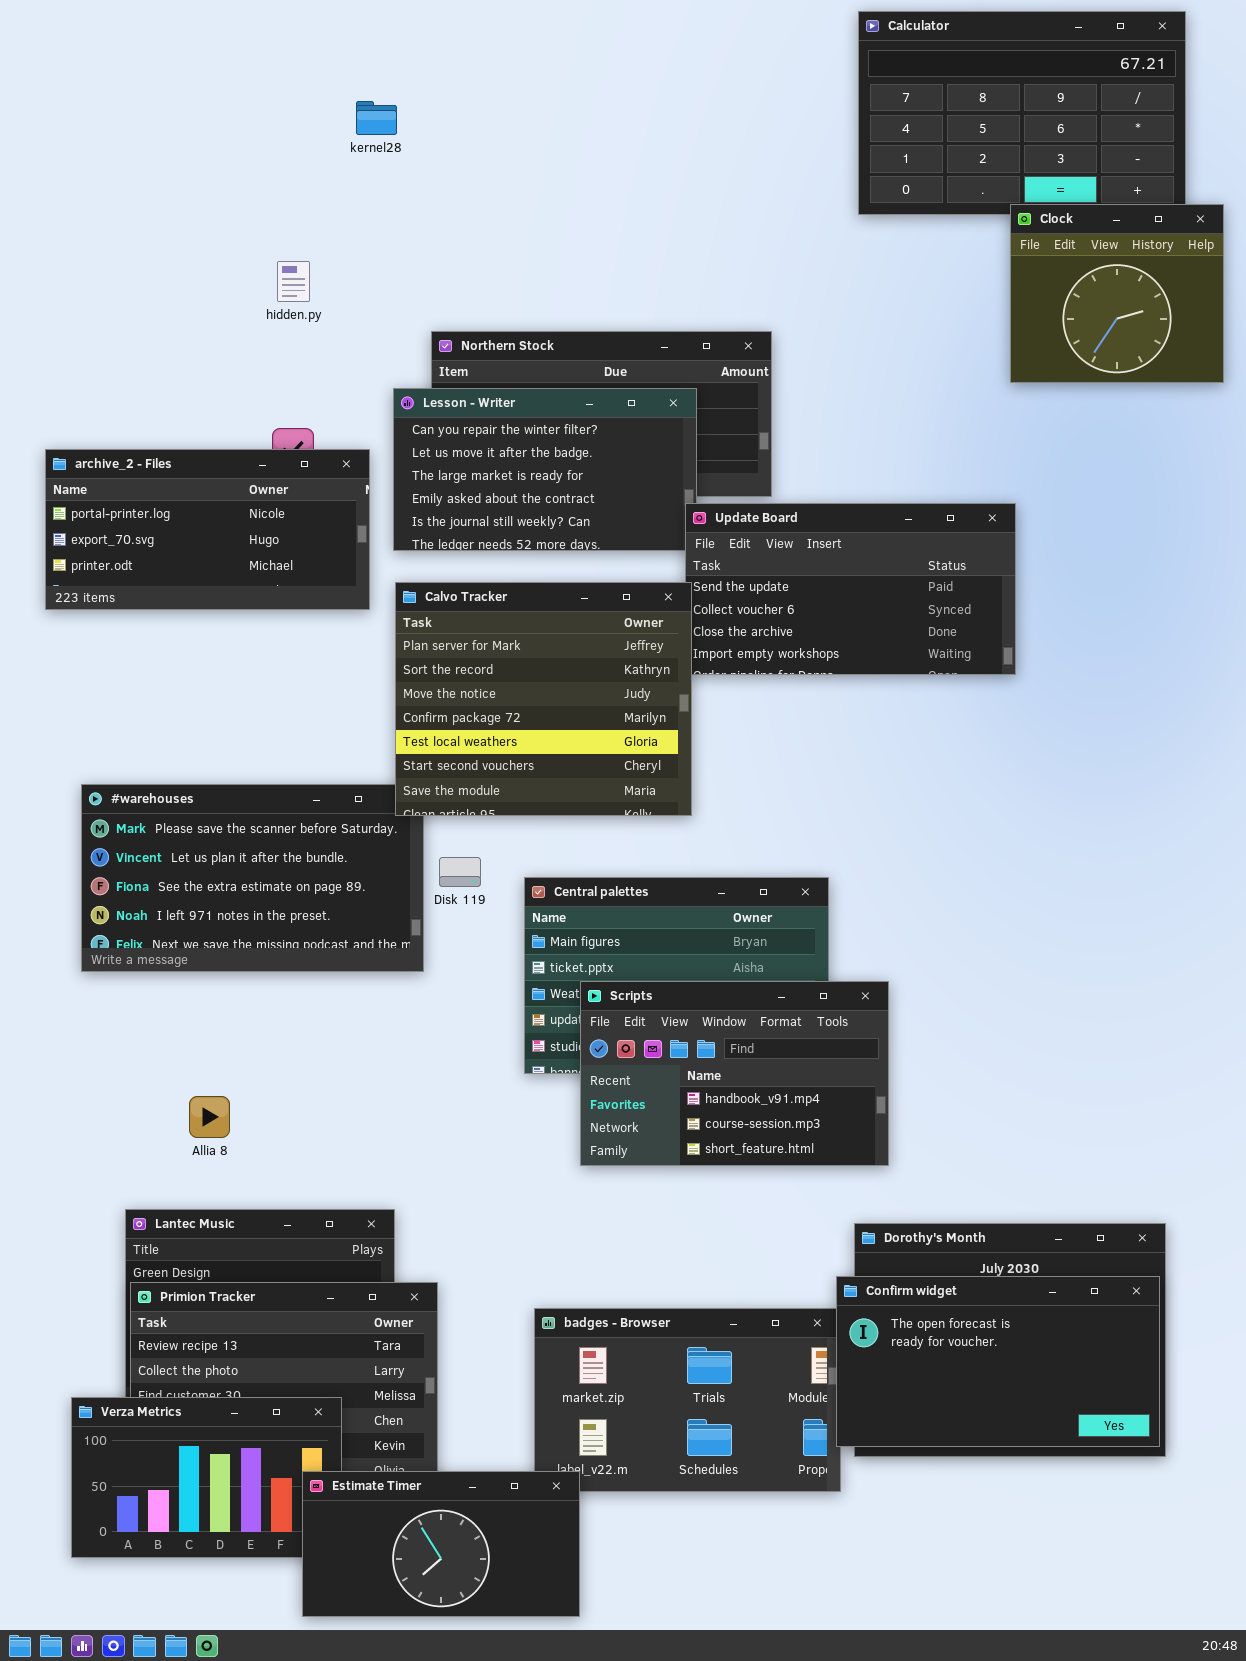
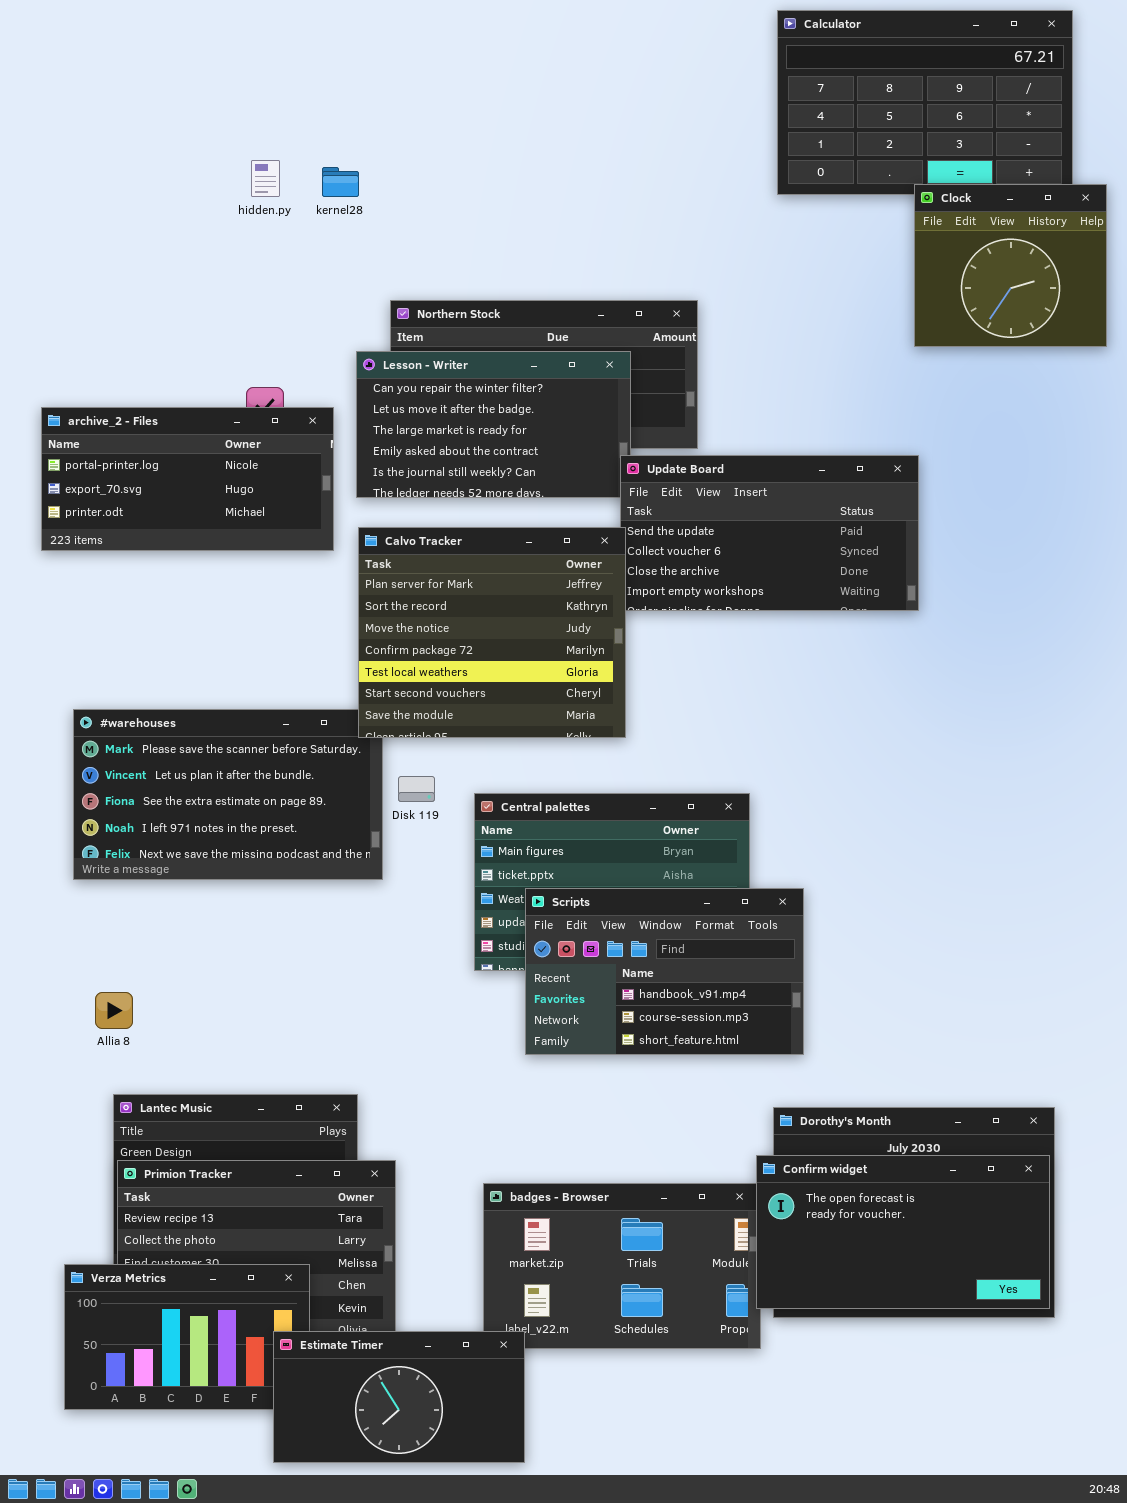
kernel28: [356,101,397,135] -> [322,167,359,197], moved
hidden.py: [277,261,310,302] -> [251,160,280,197], moved
Allia 8: [189,1096,230,1138] -> [95,992,133,1029], moved

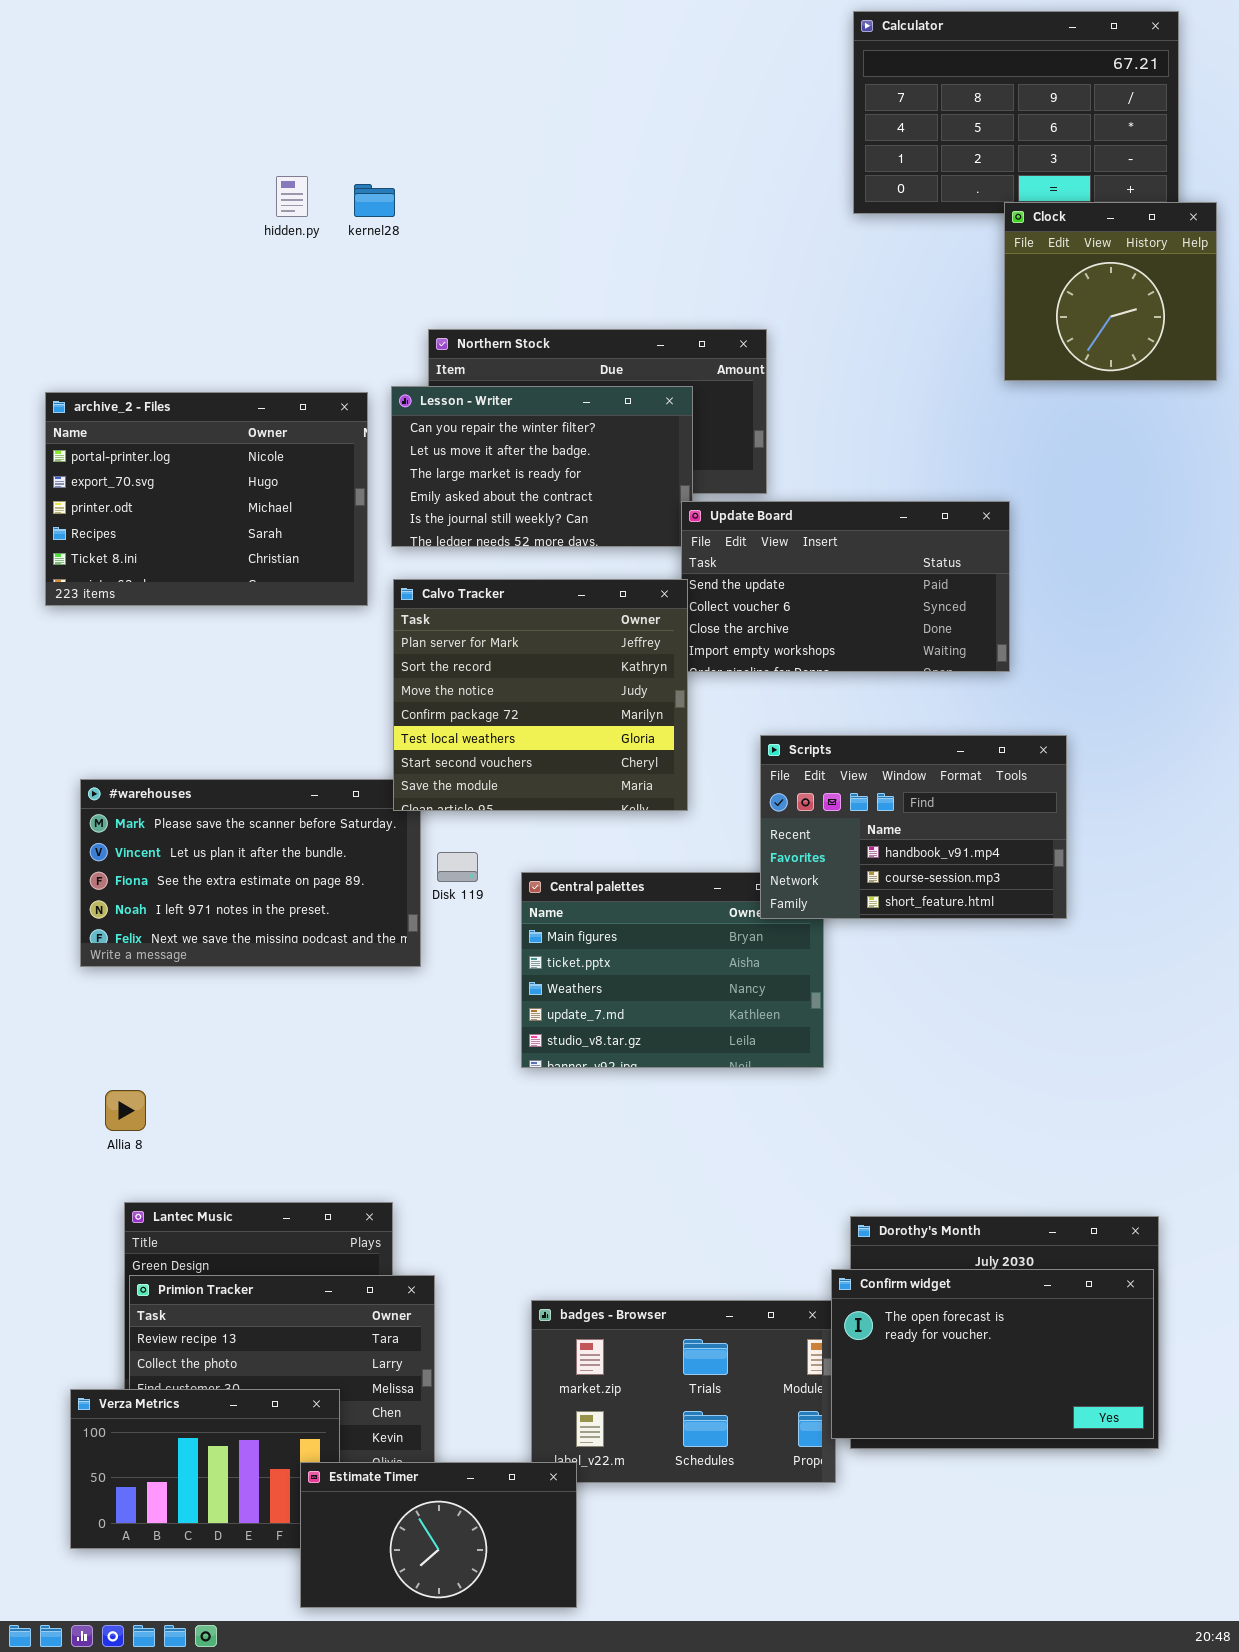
archive_2 - Files: [41,407,334,551] -> [45,392,368,606], resized
Scripts: [525,888,804,1055] -> [760,735,1067,919], moved

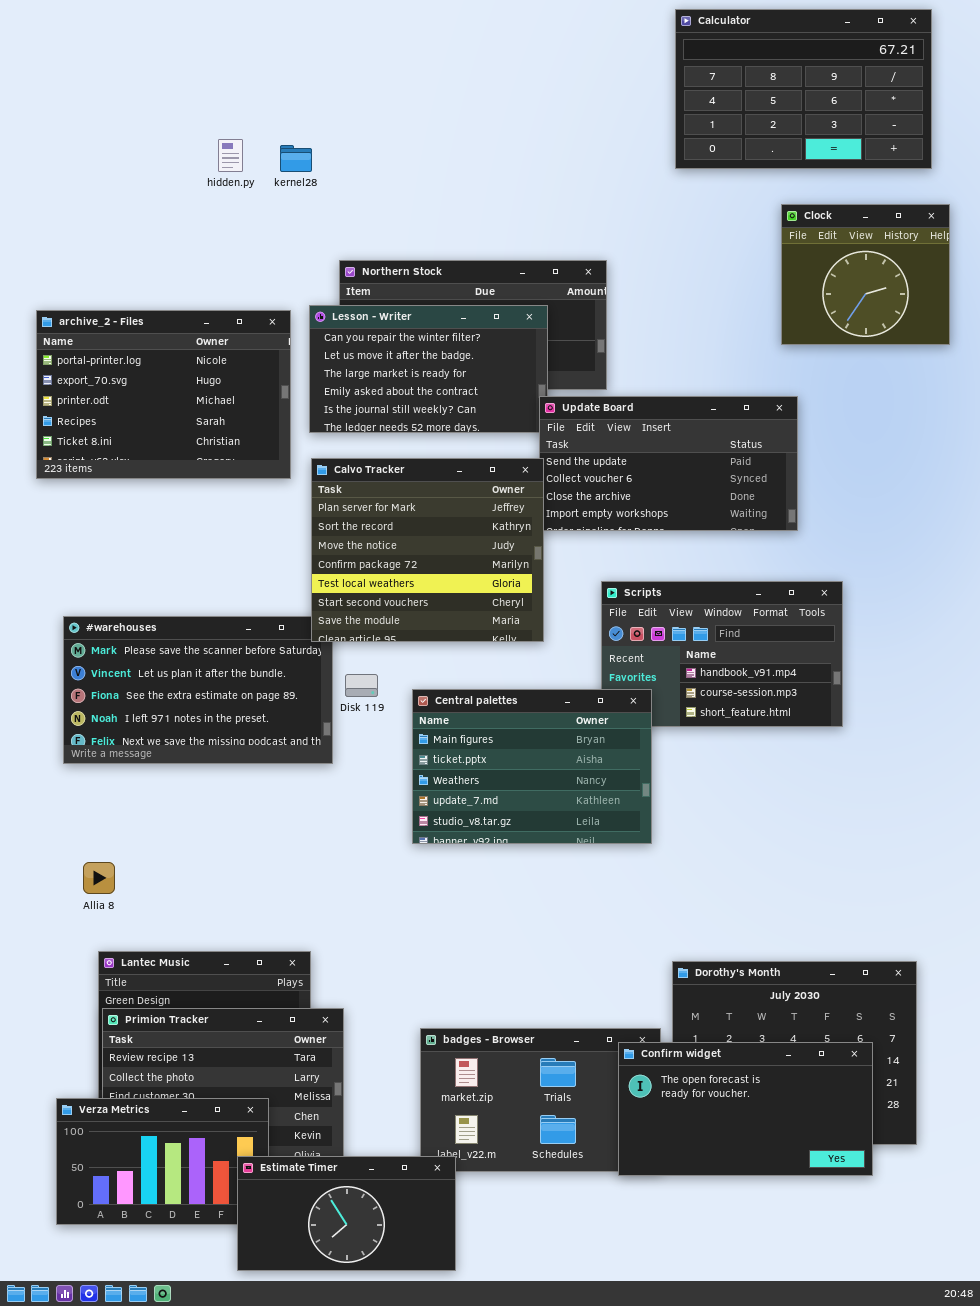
Clock: [1004,202,1217,381] -> [781,204,950,345], moved
Central palettes: [521,872,824,1068] -> [412,689,652,844], raised
Confirm widget: [831,1269,1154,1439] -> [618,1042,873,1176], moved

